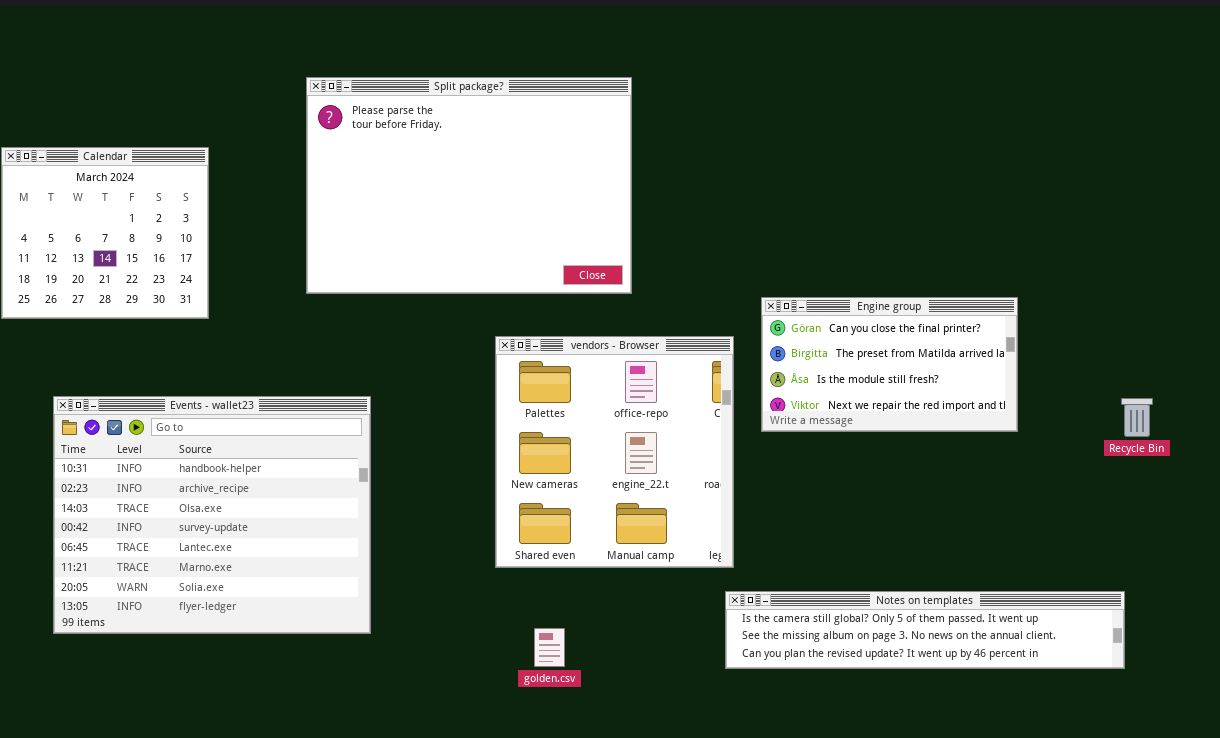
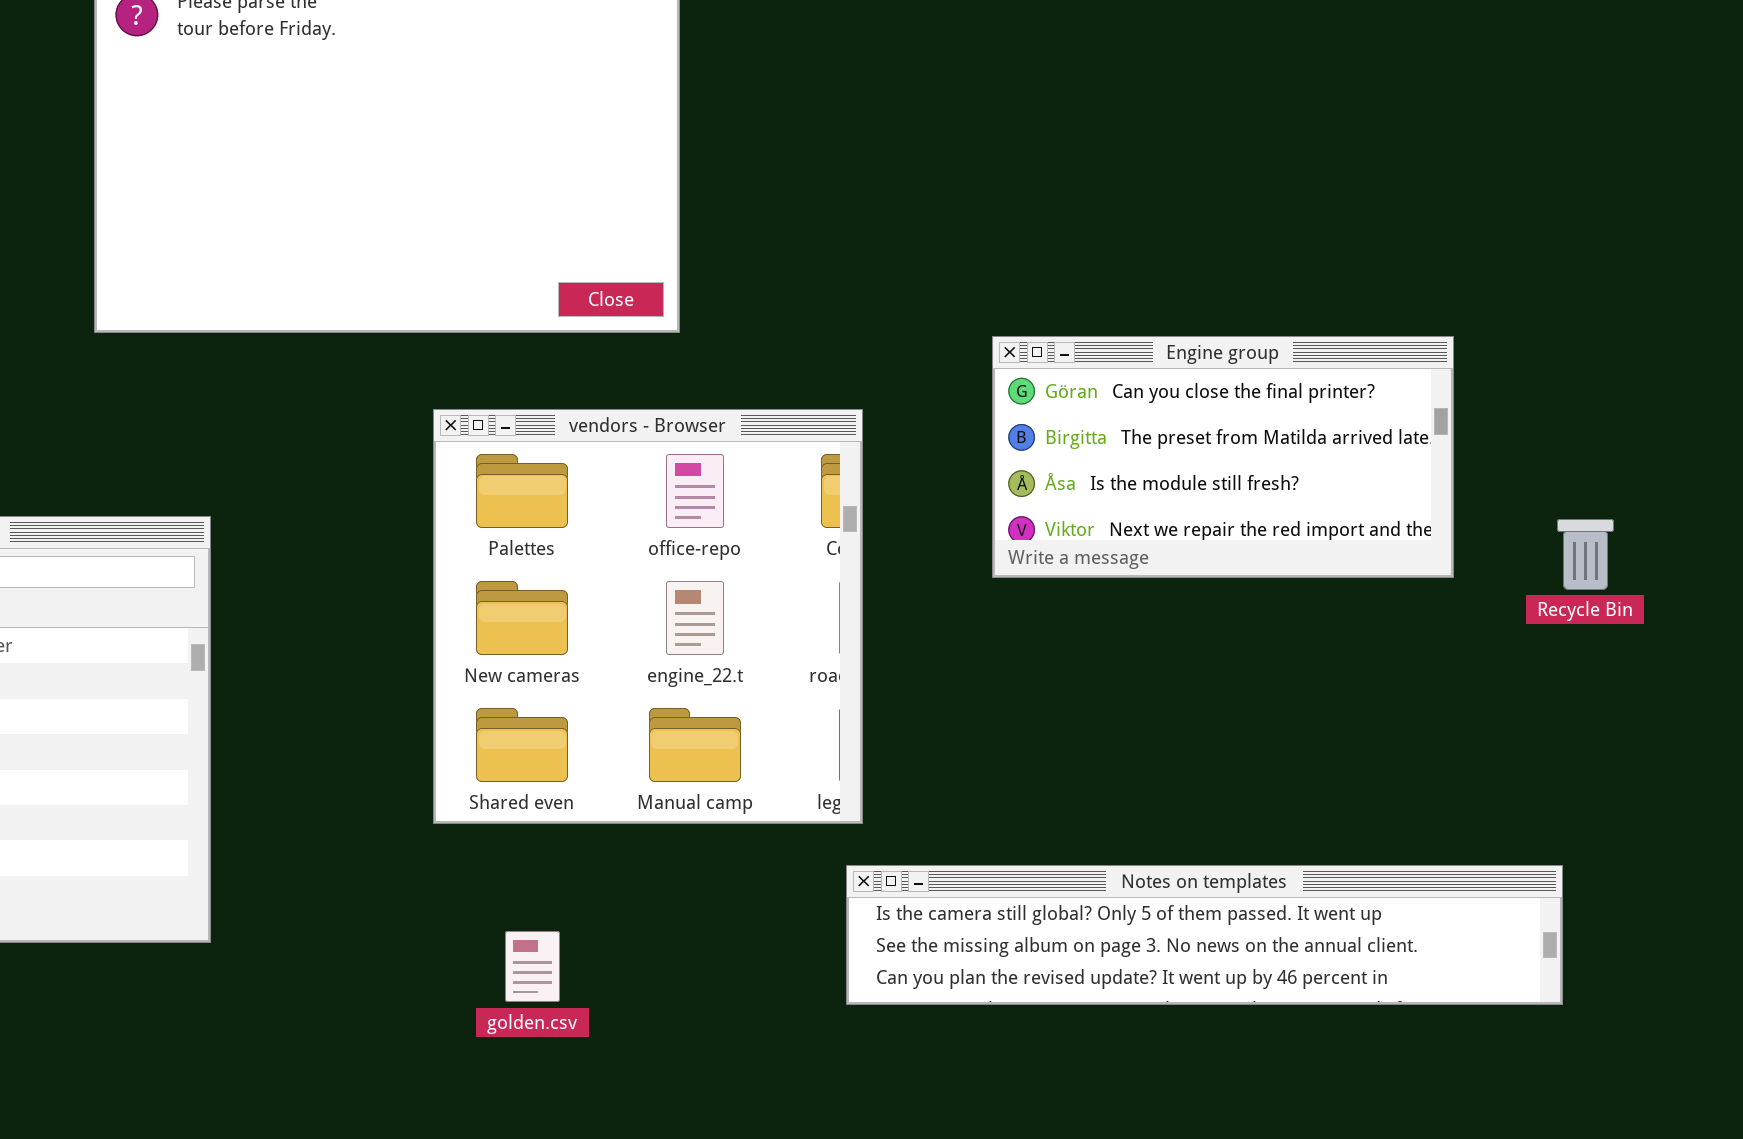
Engine group: [761,297,1018,432] -> [992,336,1454,578], moved

